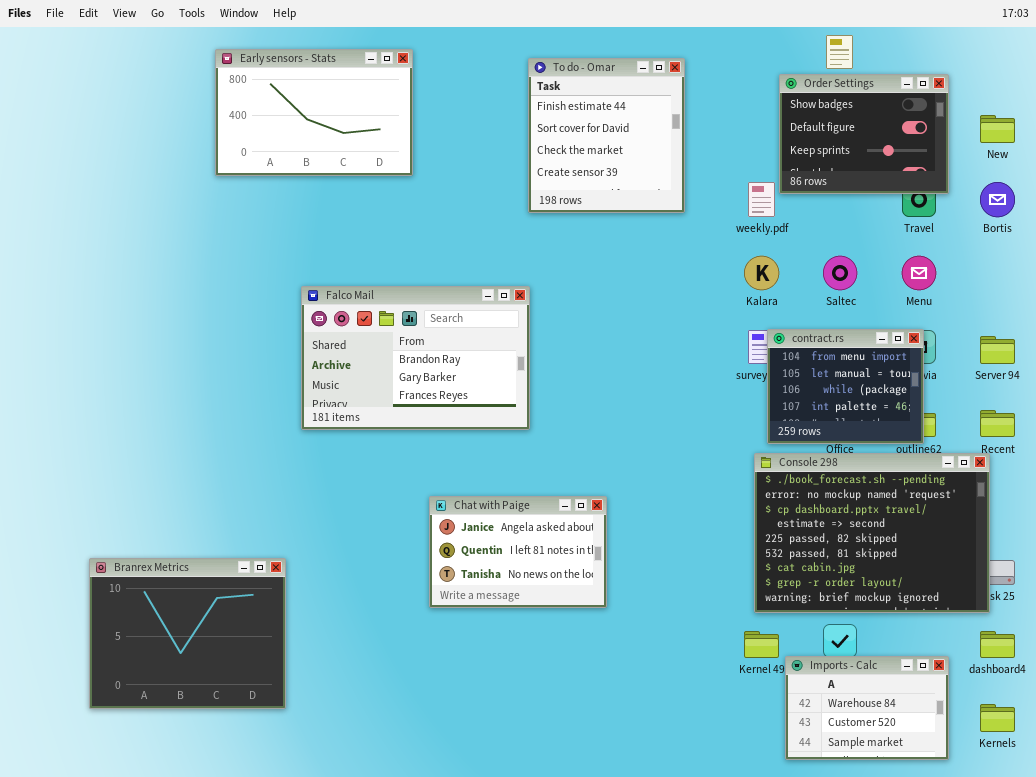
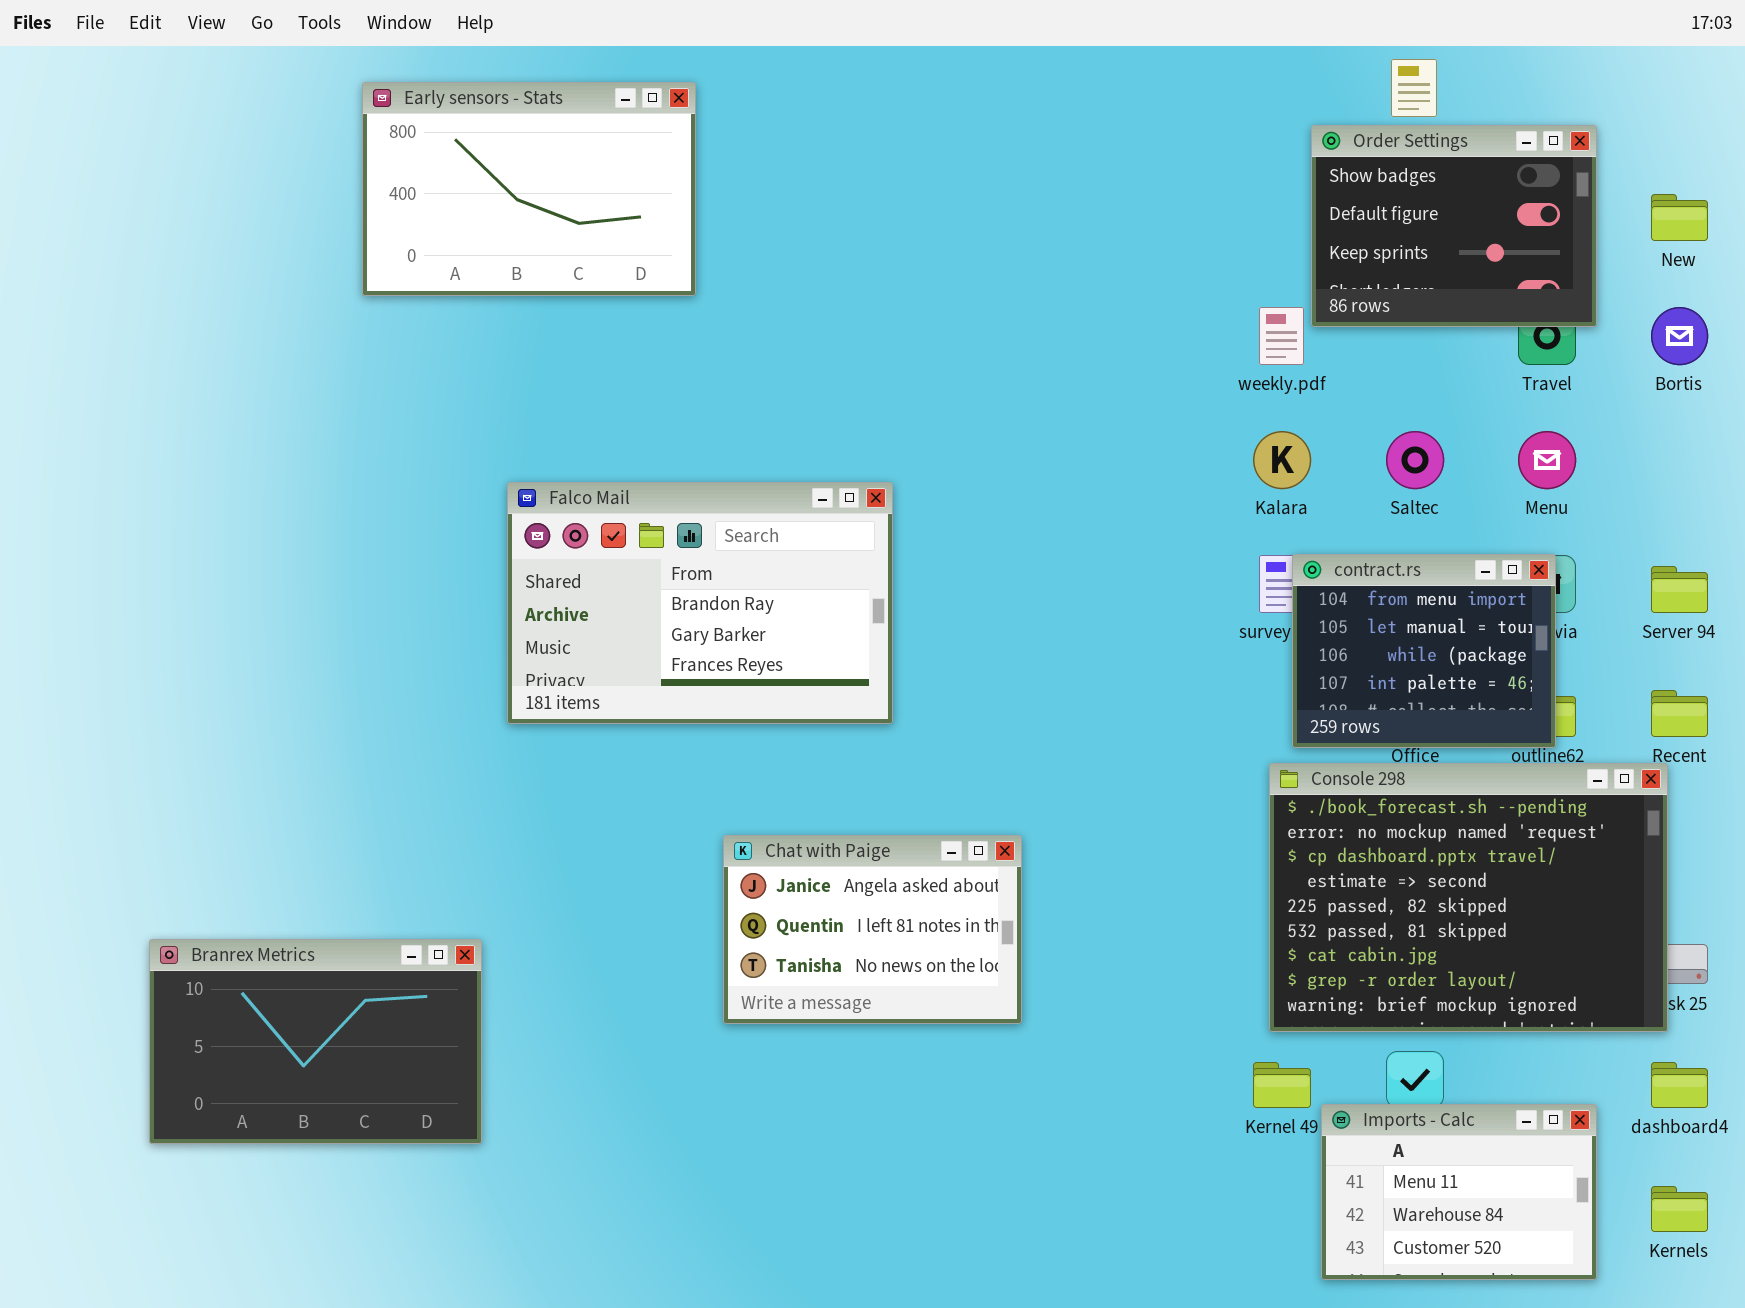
To do - Omar: [528,58,685,213] -> none, closed
Branrex Metrics: [89,558,286,709] -> [149,939,482,1144], resized
Imports - Calc: [785,656,949,760] -> [1321,1104,1597,1280], scrolled up 1 row

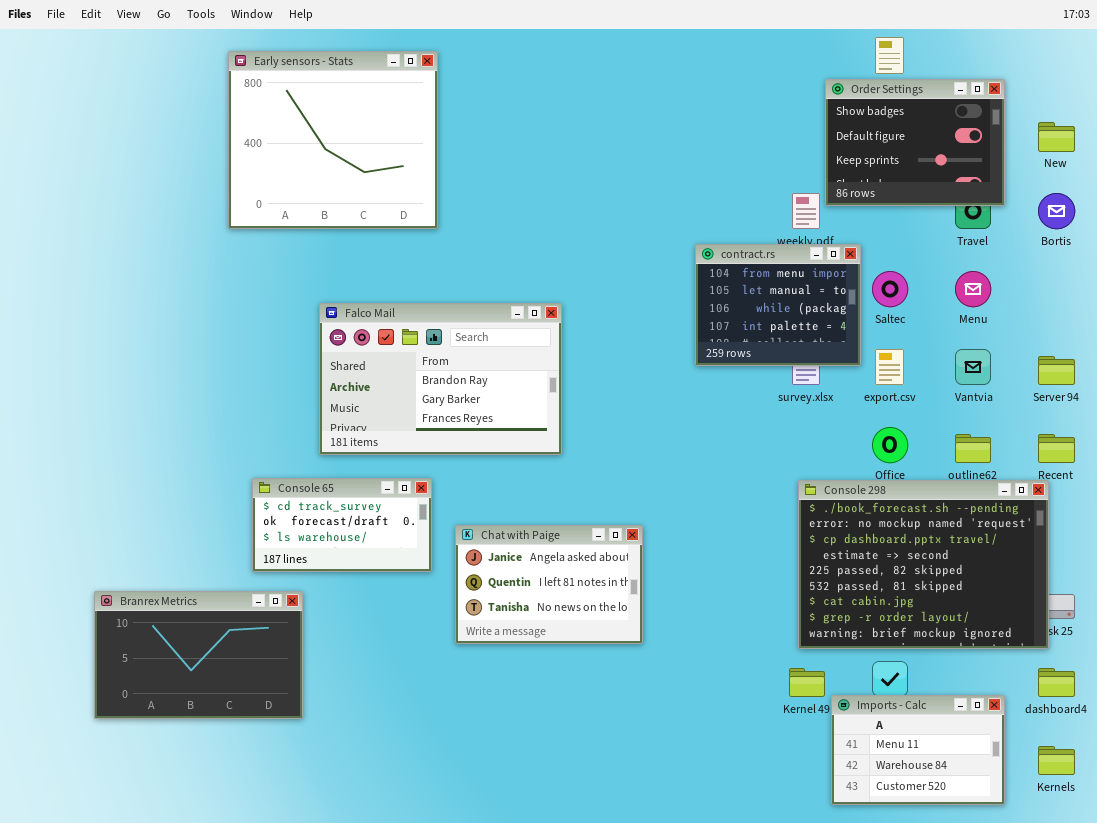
Early sensors - Stats: [362,82,696,296] -> [228,51,438,229], resized
contract.rs: [1292,554,1556,748] -> [695,244,861,366], moved
Console 65: none -> [252,478,432,572], opened

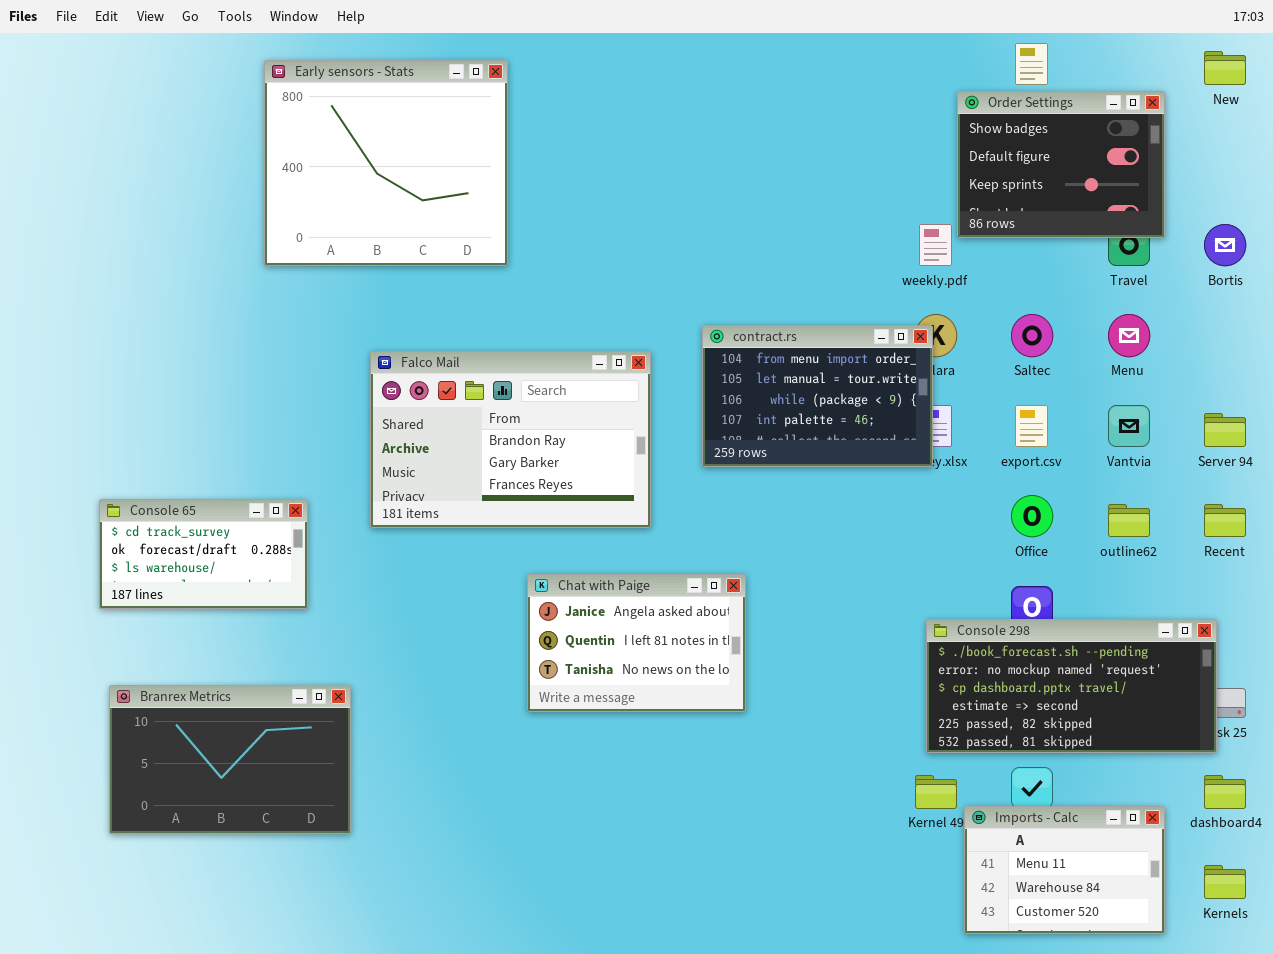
New: [1038,122,1075,152] -> [1204,51,1246,85], moved
contract.rs: [695,244,861,366] -> [702,325,933,467], moved, resized
Console 65: [252,478,432,572] -> [99,499,308,609], moved
Console 298: [798,480,1049,649] -> [926,619,1217,753], resized
Chat with Paige: [455,525,643,644] -> [527,574,746,712], moved

